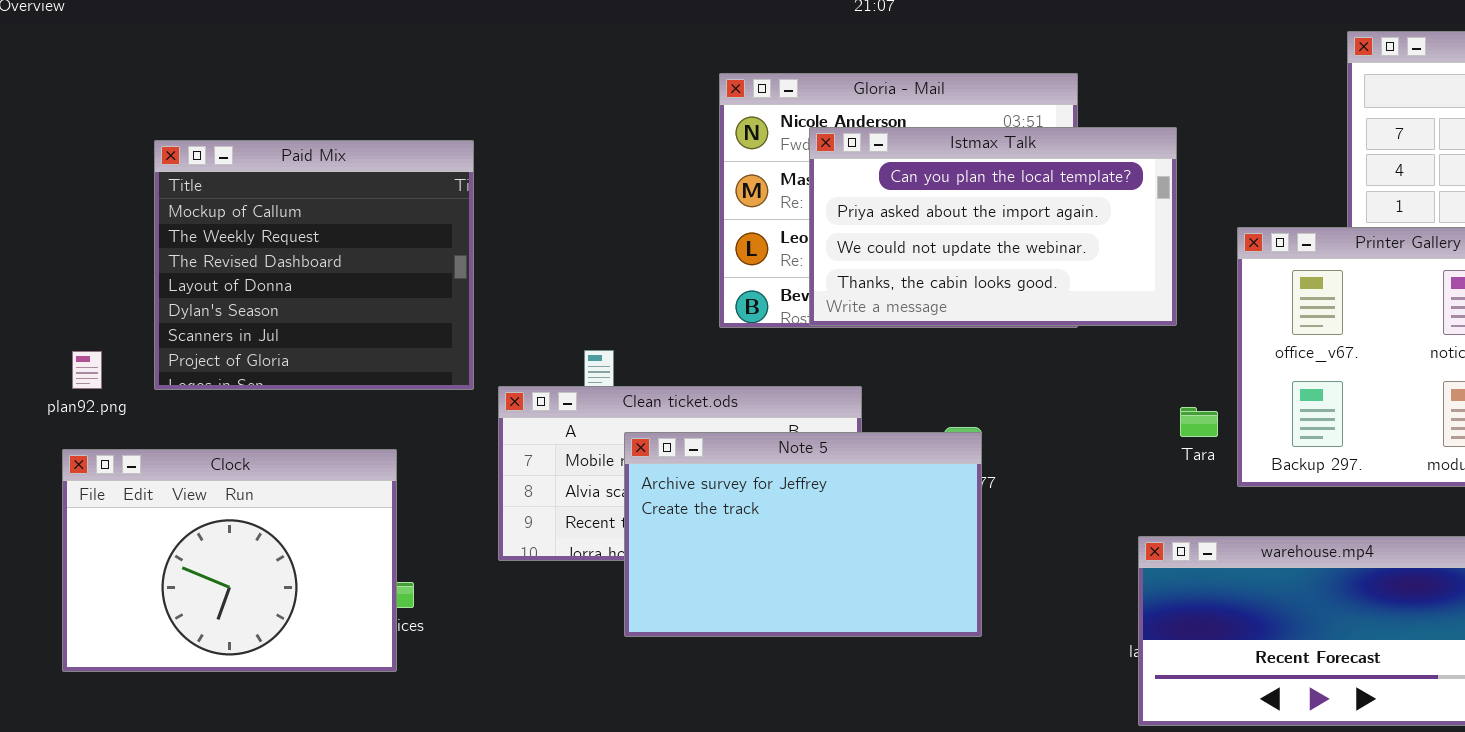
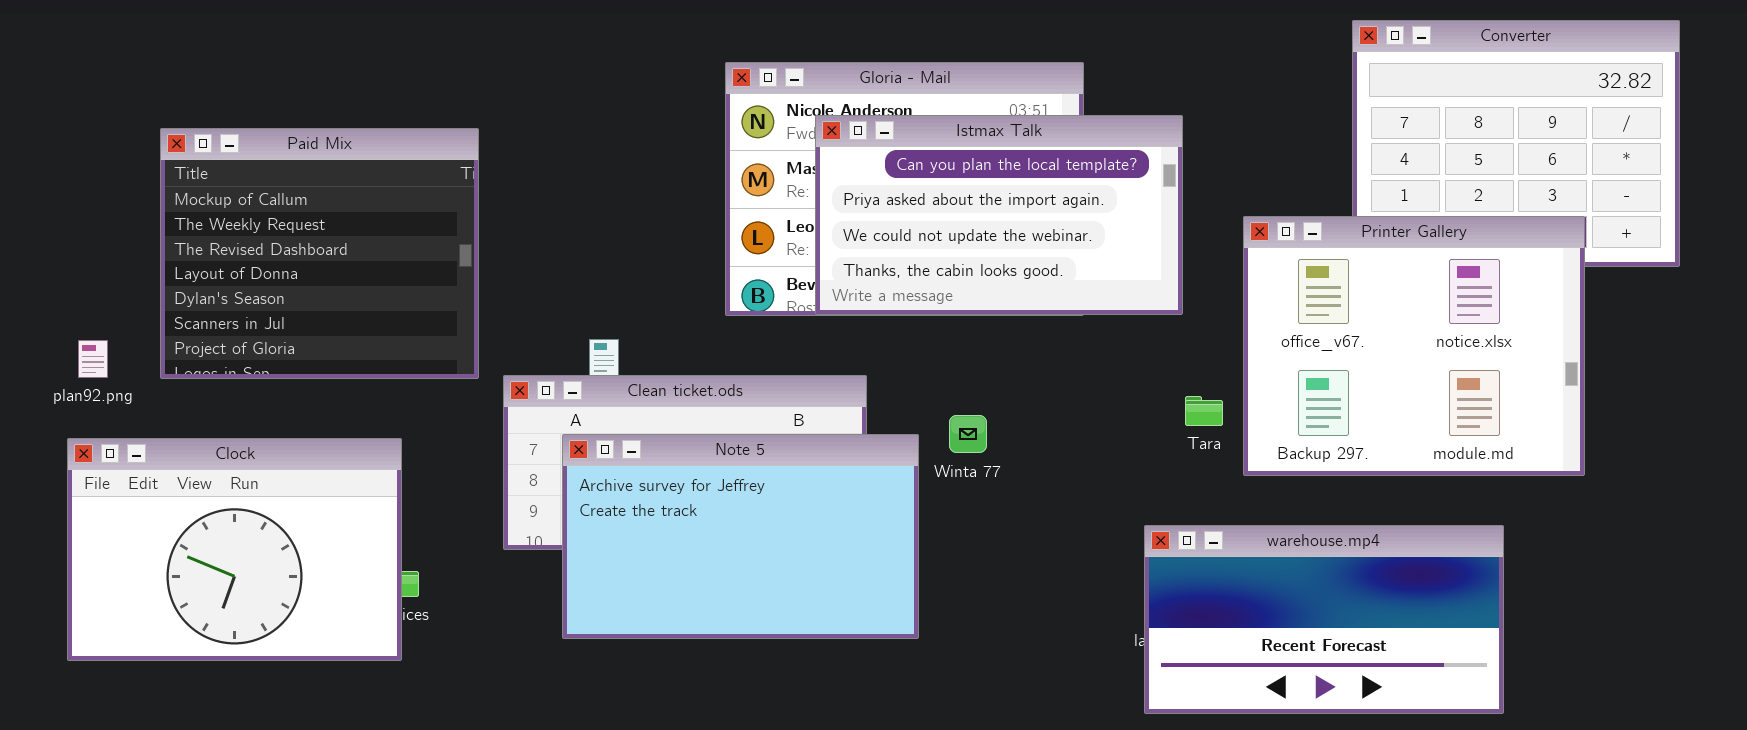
Note 5: [624,432,982,637] -> [562,434,919,639], moved

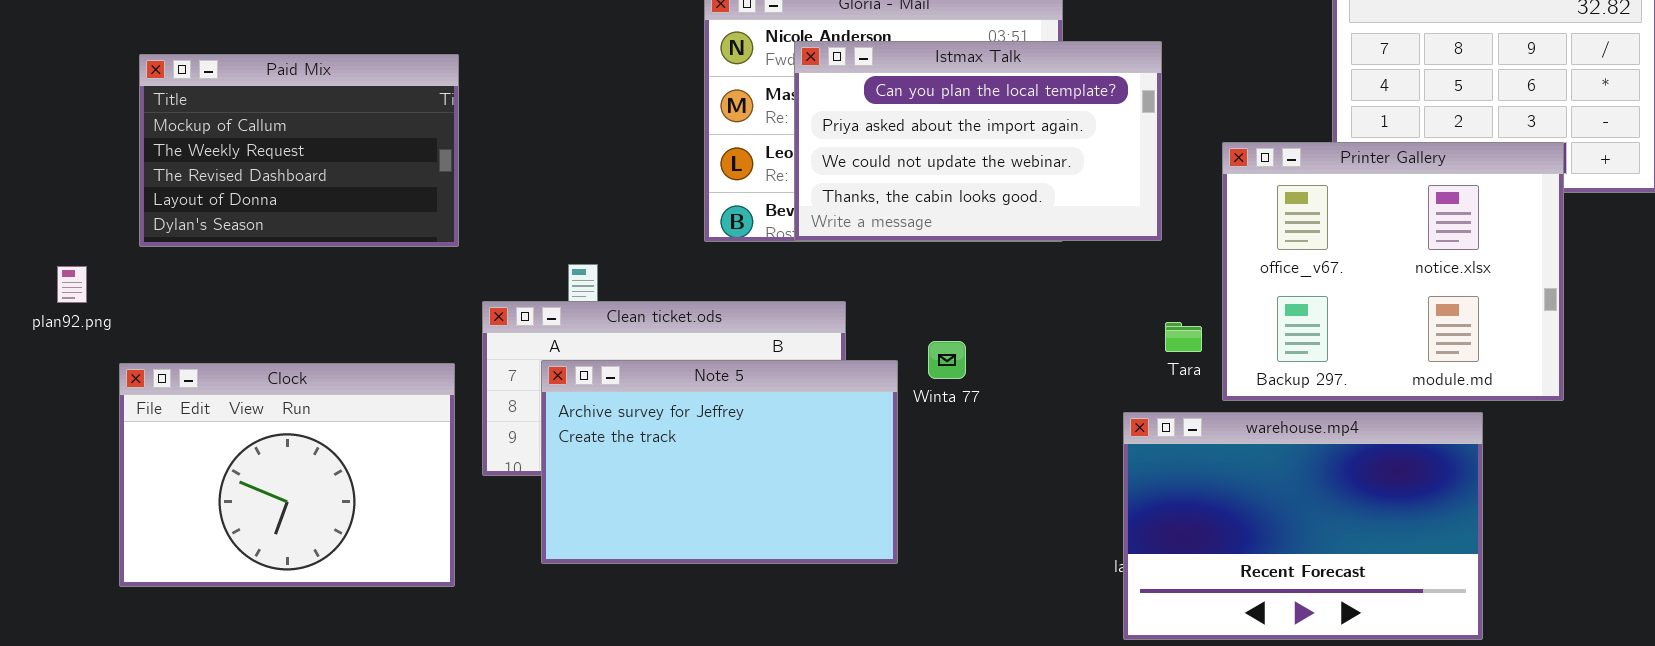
Paid Mix: [160,128,479,379] -> [139,54,459,247], resized
Clock: [67,438,402,661] -> [119,363,455,587], moved
warehouse.mp4: [1144,525,1504,714] -> [1123,412,1483,640], resized

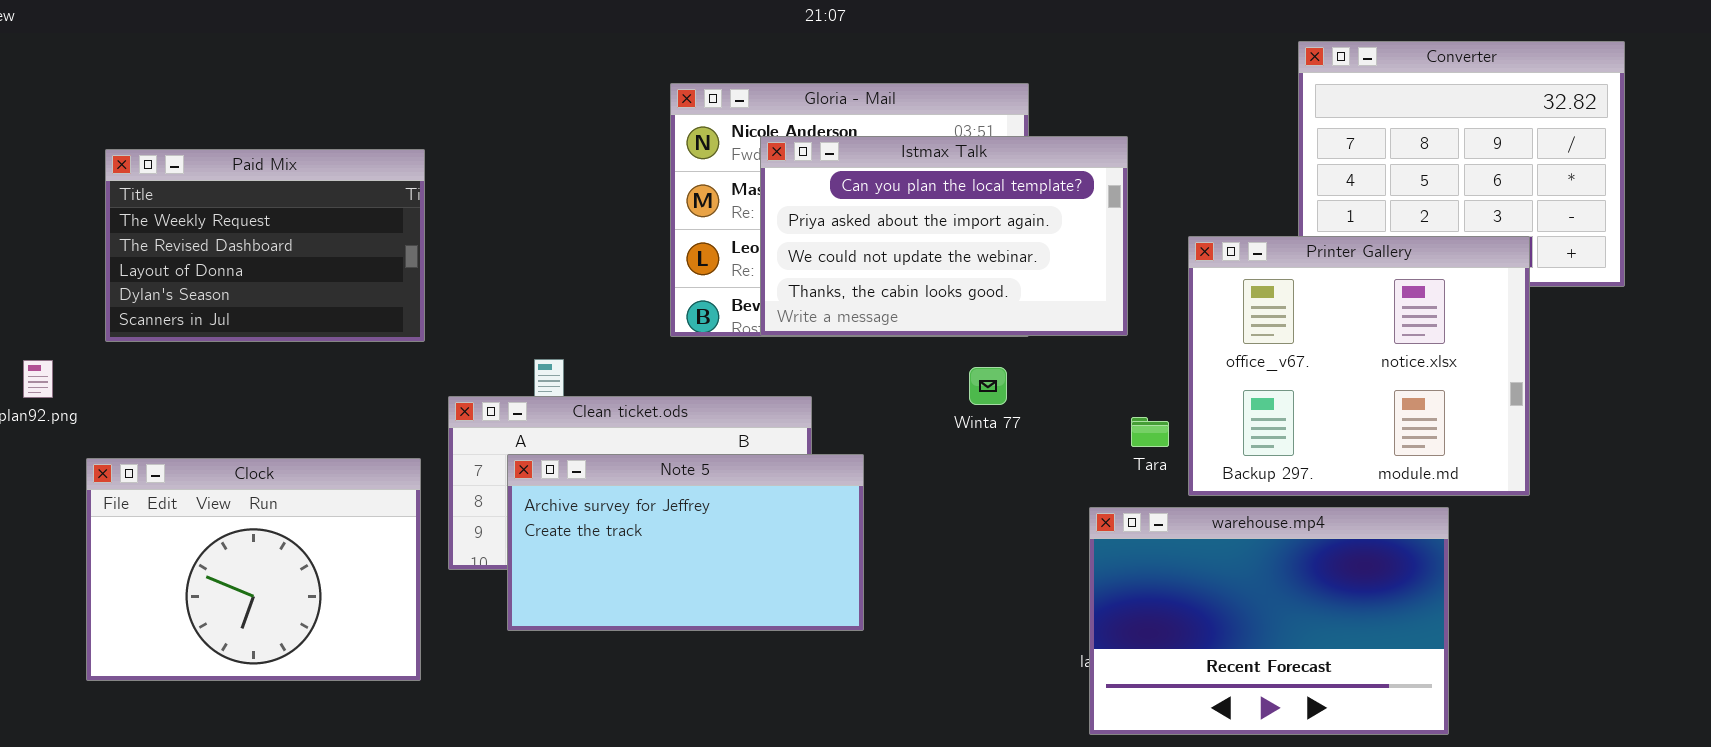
Paid Mix: [139,54,459,247] -> [105,149,425,342], scrolled down 1 row
Winta 77: [928,341,966,379] -> [969,367,1007,405], moved
Note 5: [541,360,898,564] -> [507,454,864,631], resized

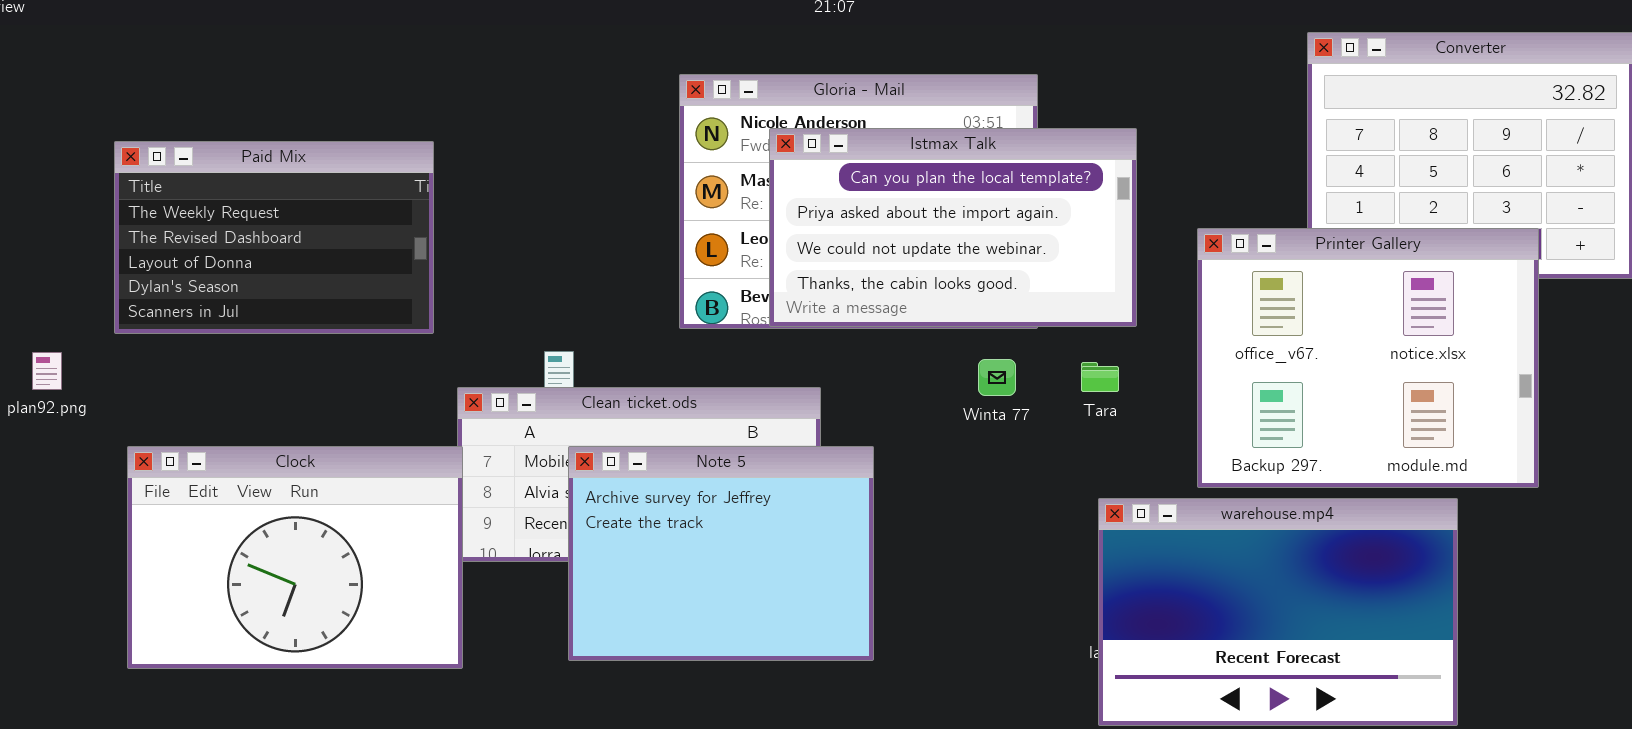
Tara: [1131,417,1169,447] -> [1081,362,1119,392], moved
Note 5: [507,454,864,631] -> [568,446,874,661], resized
Clock: [86,458,421,681] -> [127,446,463,669], moved

